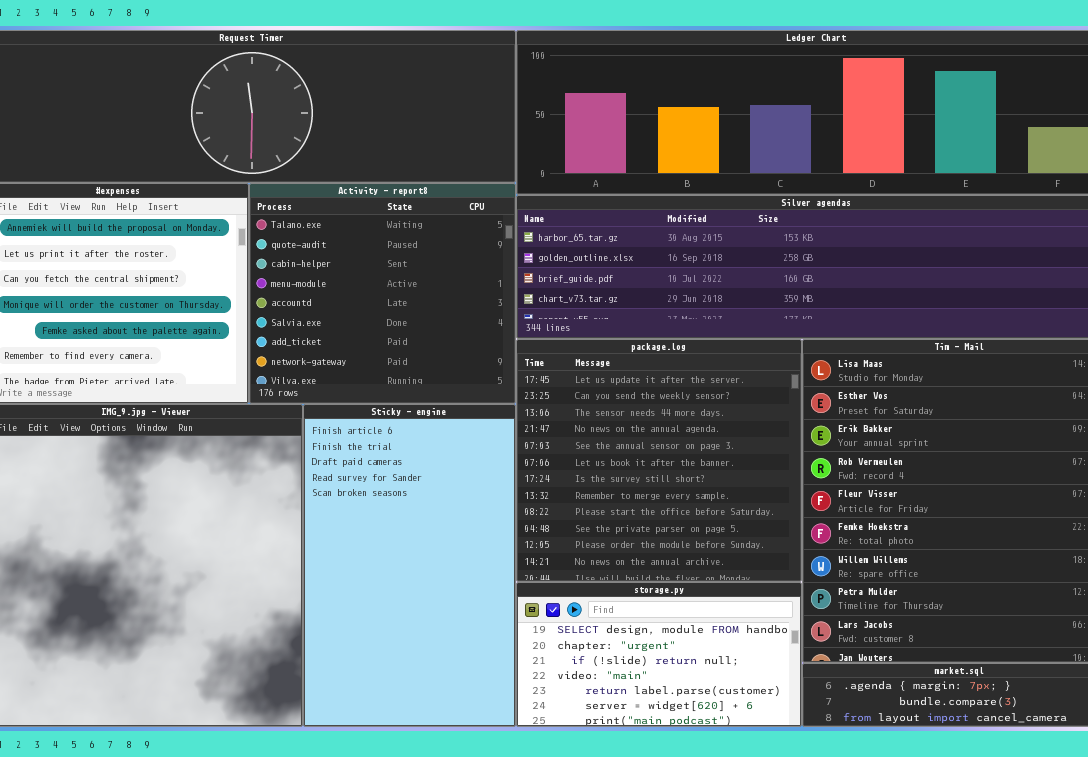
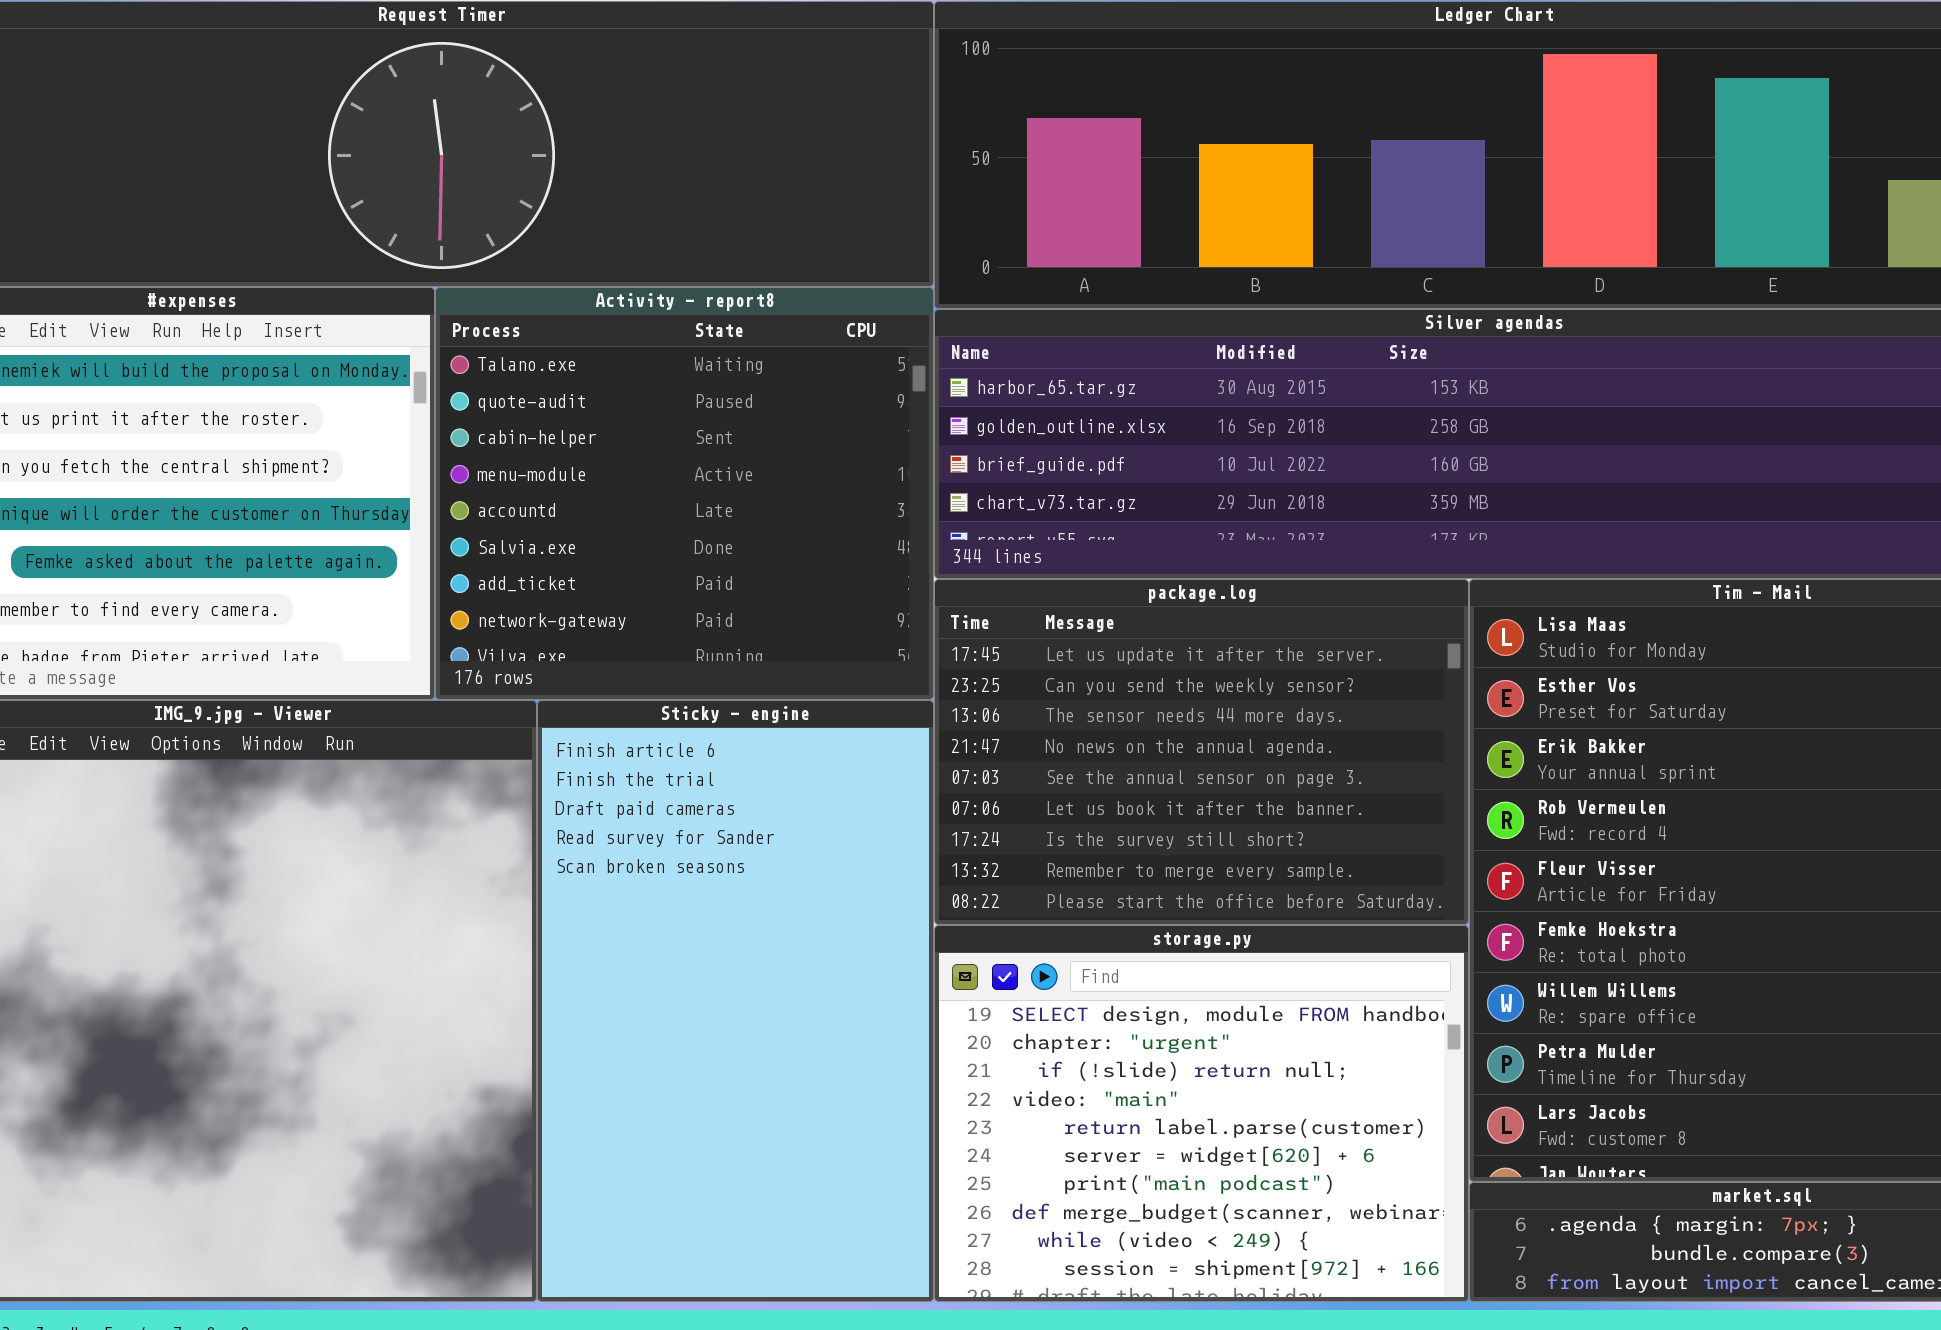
package.log: [516,339,802,582] -> [934,579,1469,925], resized
storage.py: [516,582,802,727] -> [934,925,1469,1302], resized

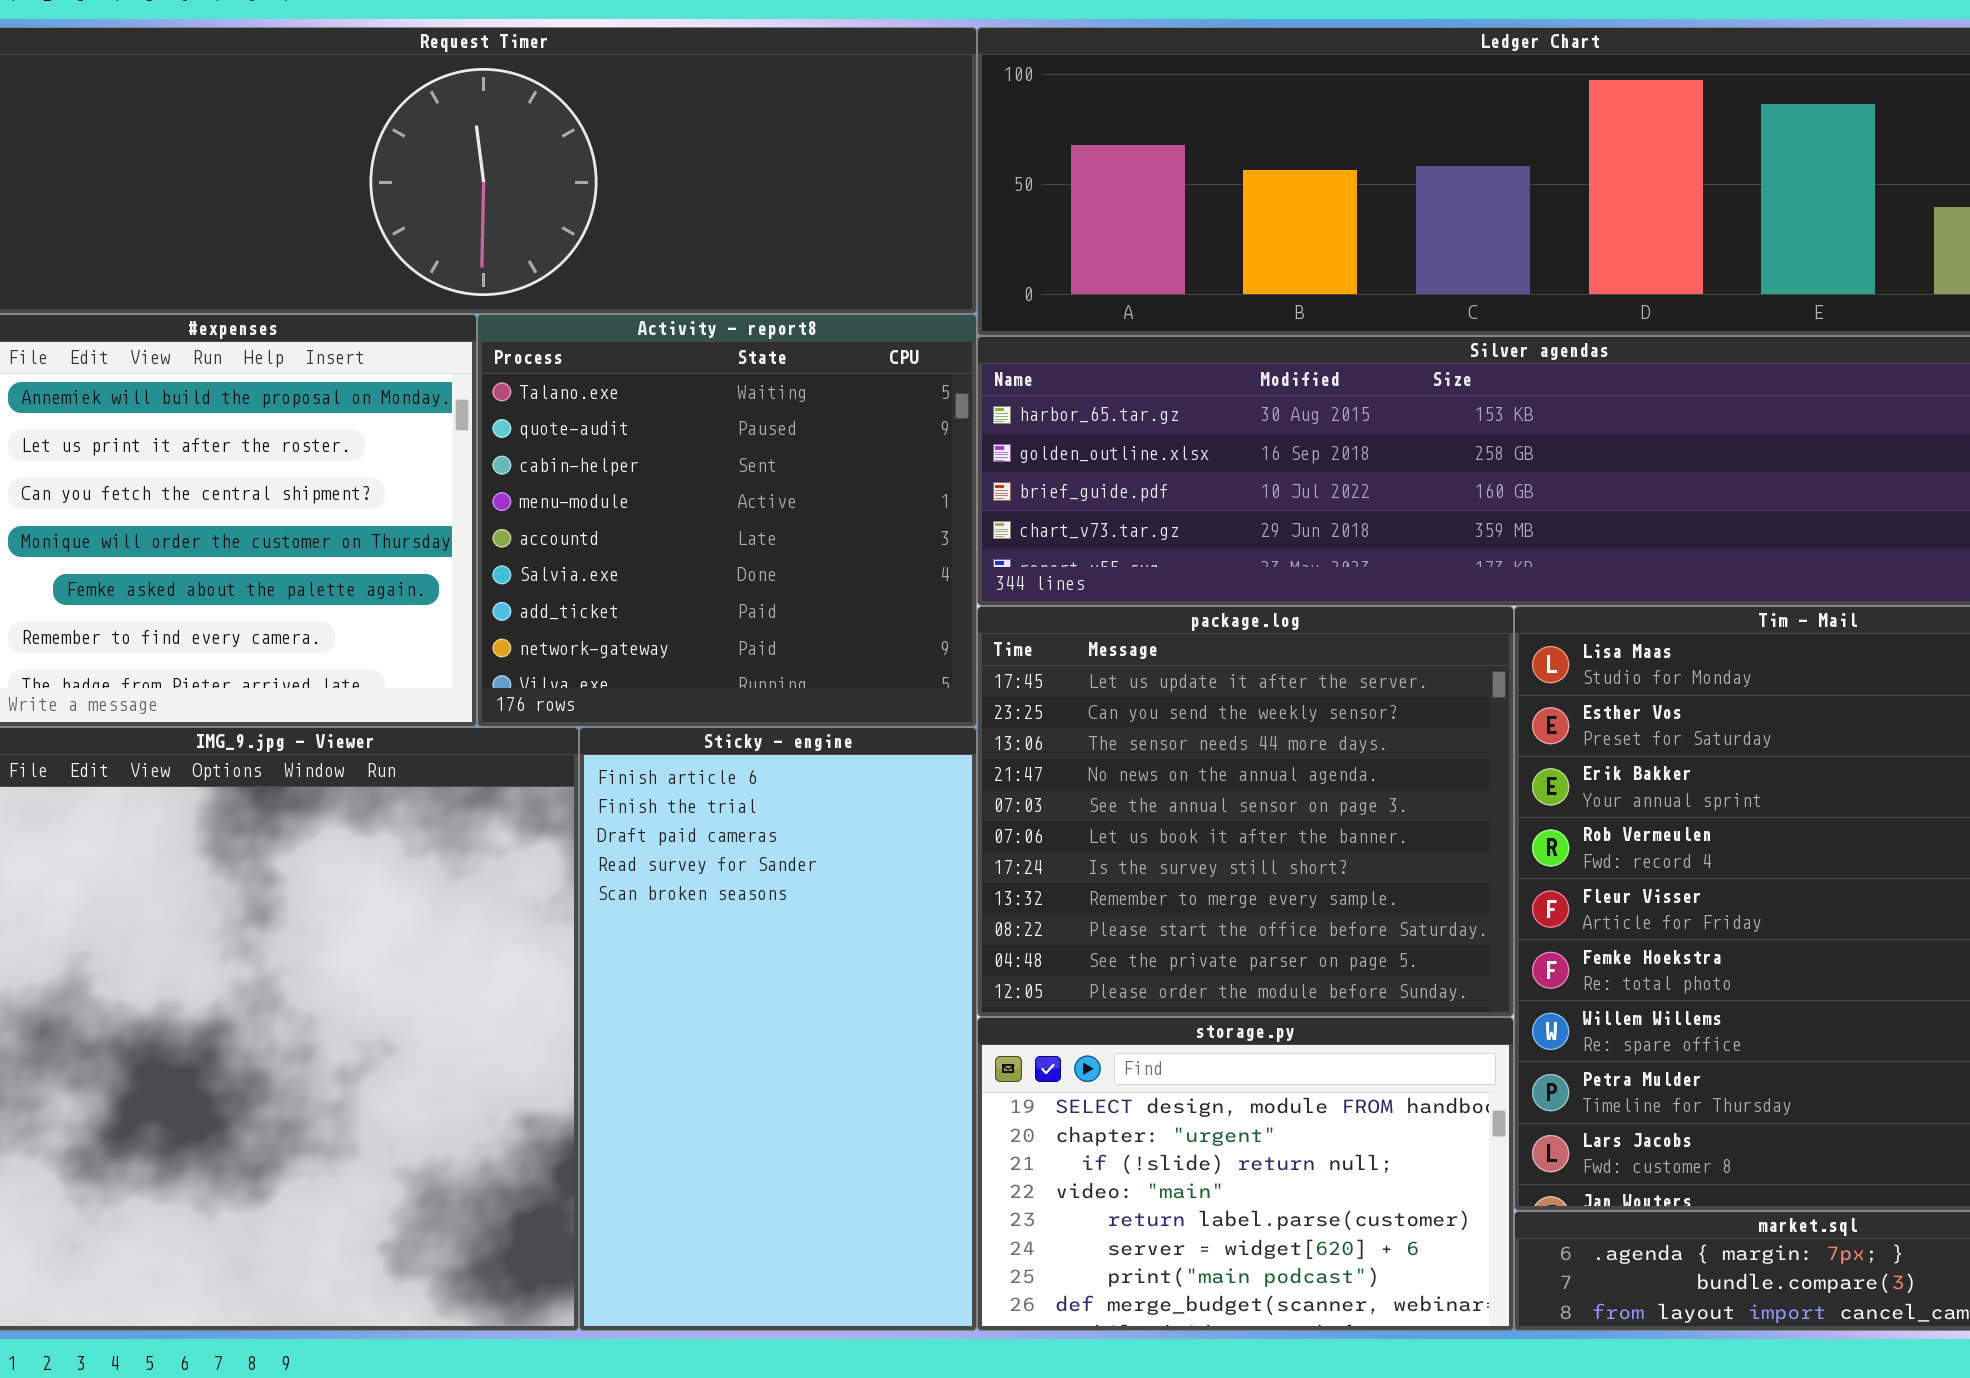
package.log: [934,579,1469,925] -> [977,606,1514,1017], resized
storage.py: [934,925,1469,1302] -> [977,1017,1514,1331], resized

